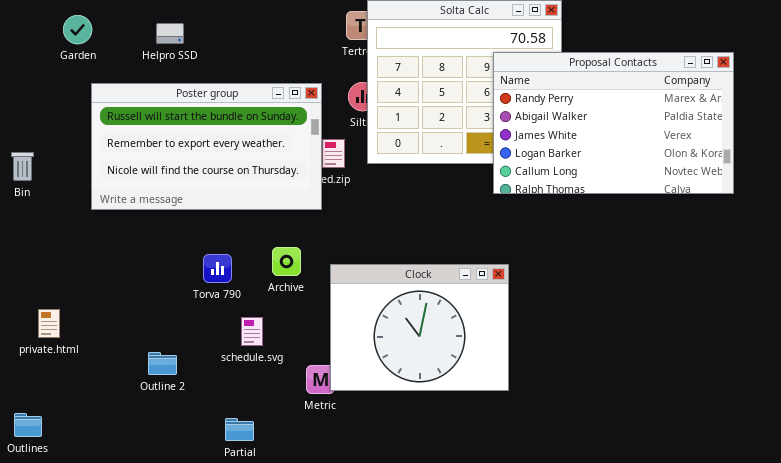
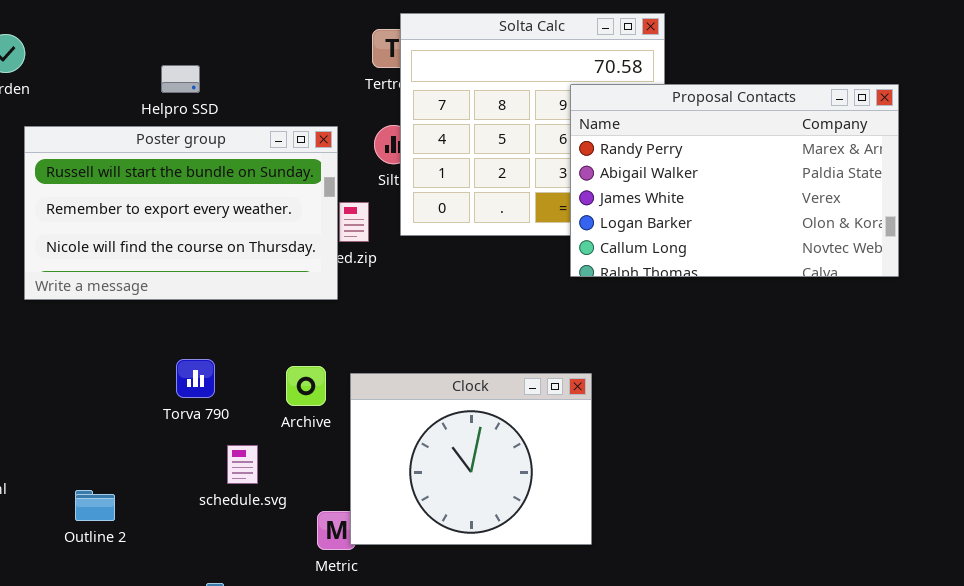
Helpro SSD: [156,23,184,44] -> [161,65,200,93], moved
Archive: [272,247,301,276] -> [286,366,326,406], moved
Outline 2: [148,352,177,375] -> [75,490,115,521], moved

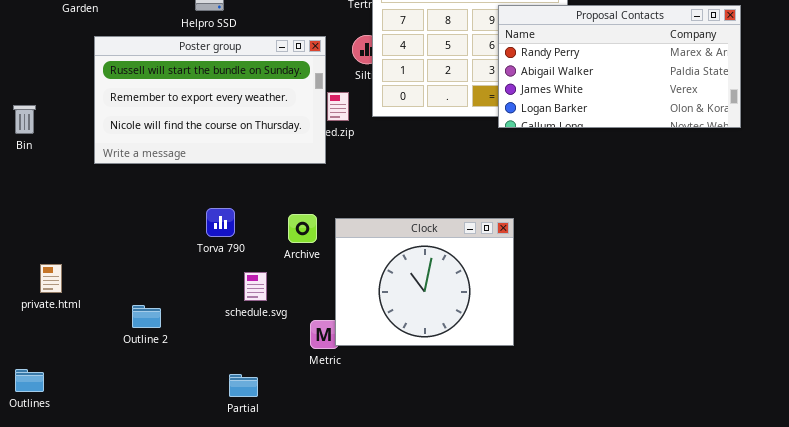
Proposal Contacts: [570,84,899,277] -> [498,5,741,128], resized

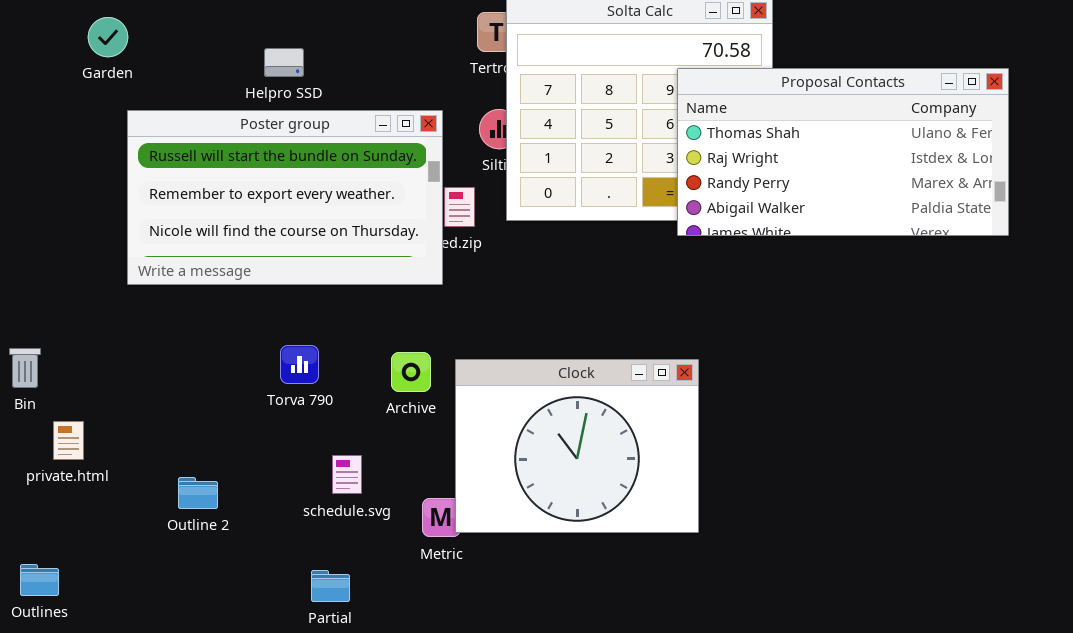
Proposal Contacts: [498,5,741,128] -> [677,68,1009,236], scrolled up 2 rows
Bin: [13,105,36,134] -> [9,348,41,388], moved
schedule.svg: [244,272,267,301] -> [332,455,362,494], moved

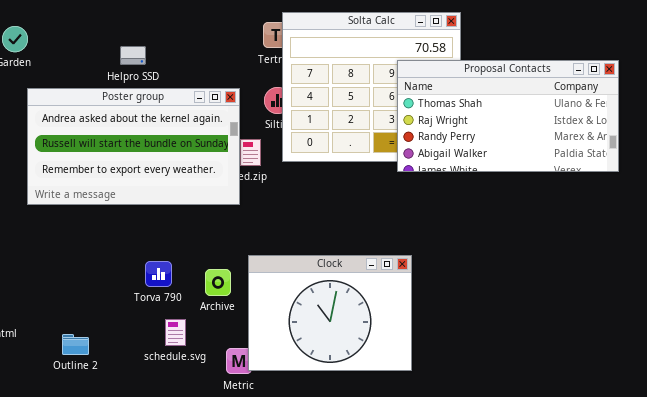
Poster group: [127,110,443,285] -> [27,88,240,205], scrolled up 1 row
Torva 790: [280,345,319,384] -> [145,261,172,287], moved
Archive: [391,352,431,392] -> [205,269,231,296], moved

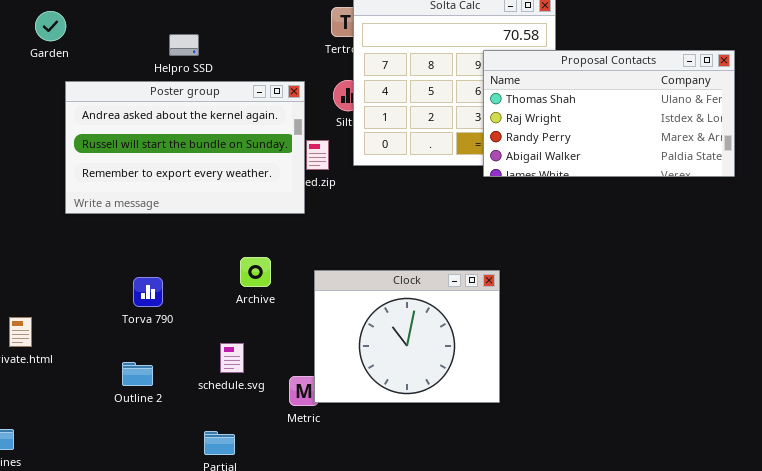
Torva 790: [145,261,172,287] -> [133,277,163,307], moved
Archive: [205,269,231,296] -> [240,257,271,287], moved
Outline 2: [62,334,89,355] -> [122,362,153,386], moved

